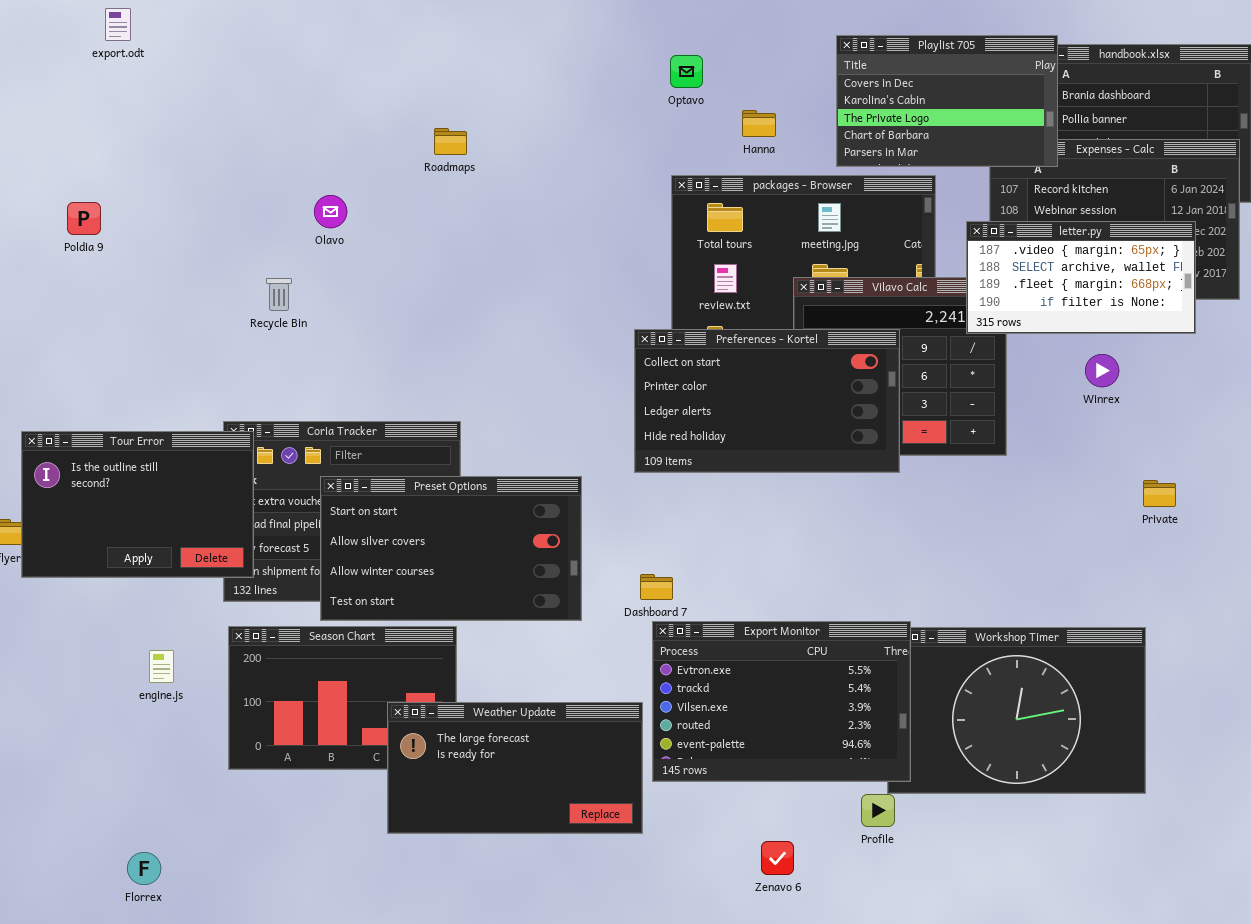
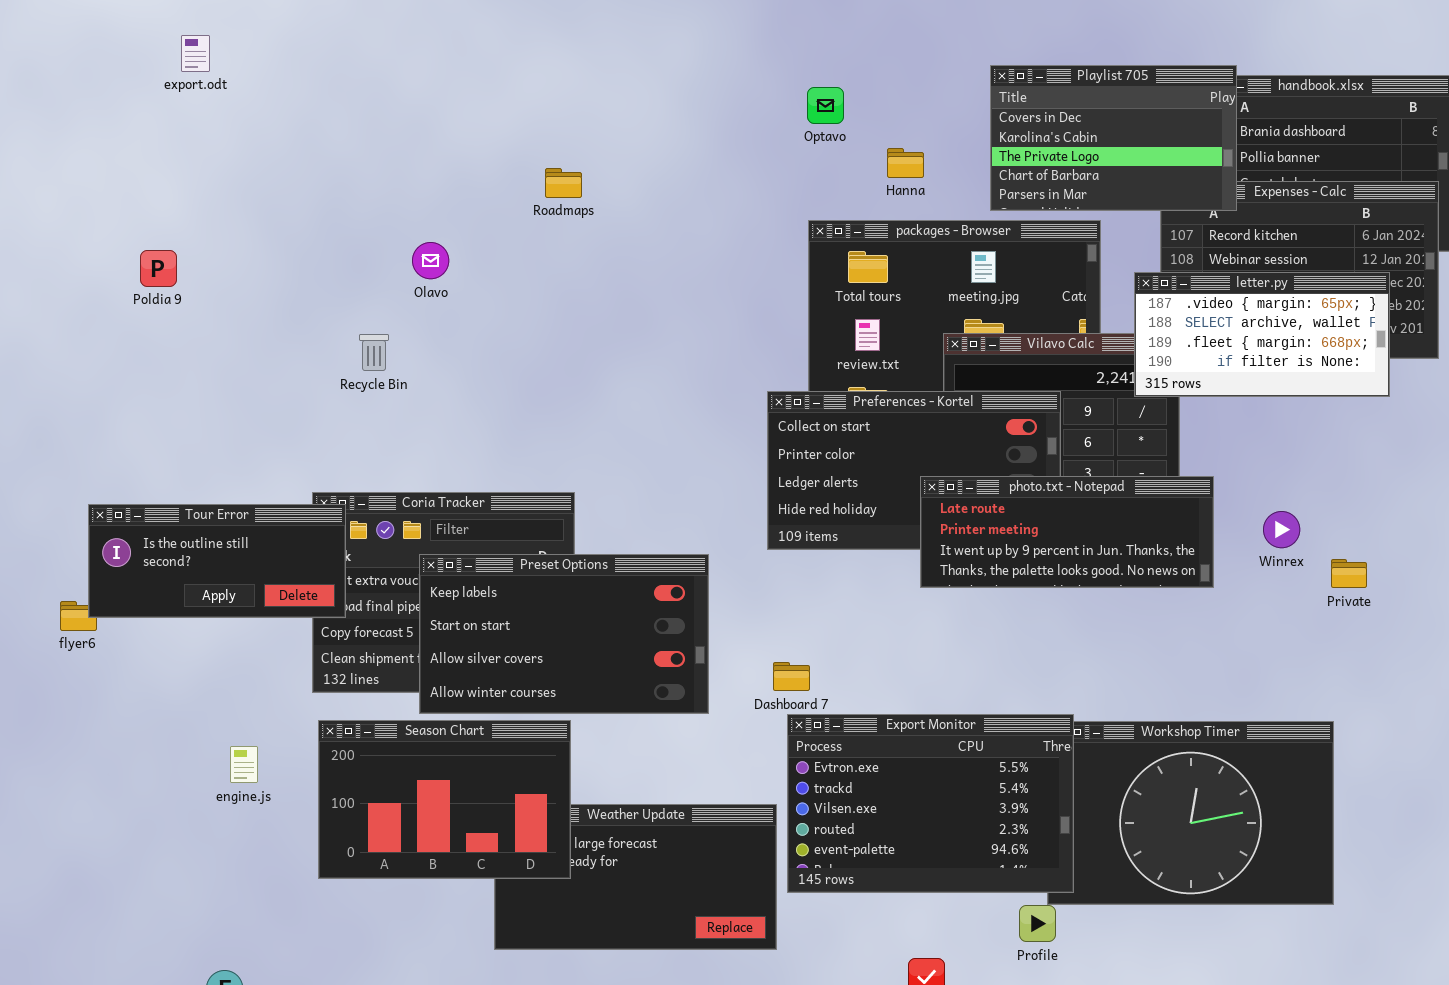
Winrex: [1085,354,1119,387] -> [1263,511,1300,548], moved
photo.txt - Notepad: none -> [920,476,1214,588], opened
Tour Error: [21,431,254,578] -> [88,504,346,618], resized
Preset Options: [320,476,582,621] -> [419,554,709,714], scrolled up 1 row
Season Chart: [228,626,457,770] -> [318,720,571,879], raised

